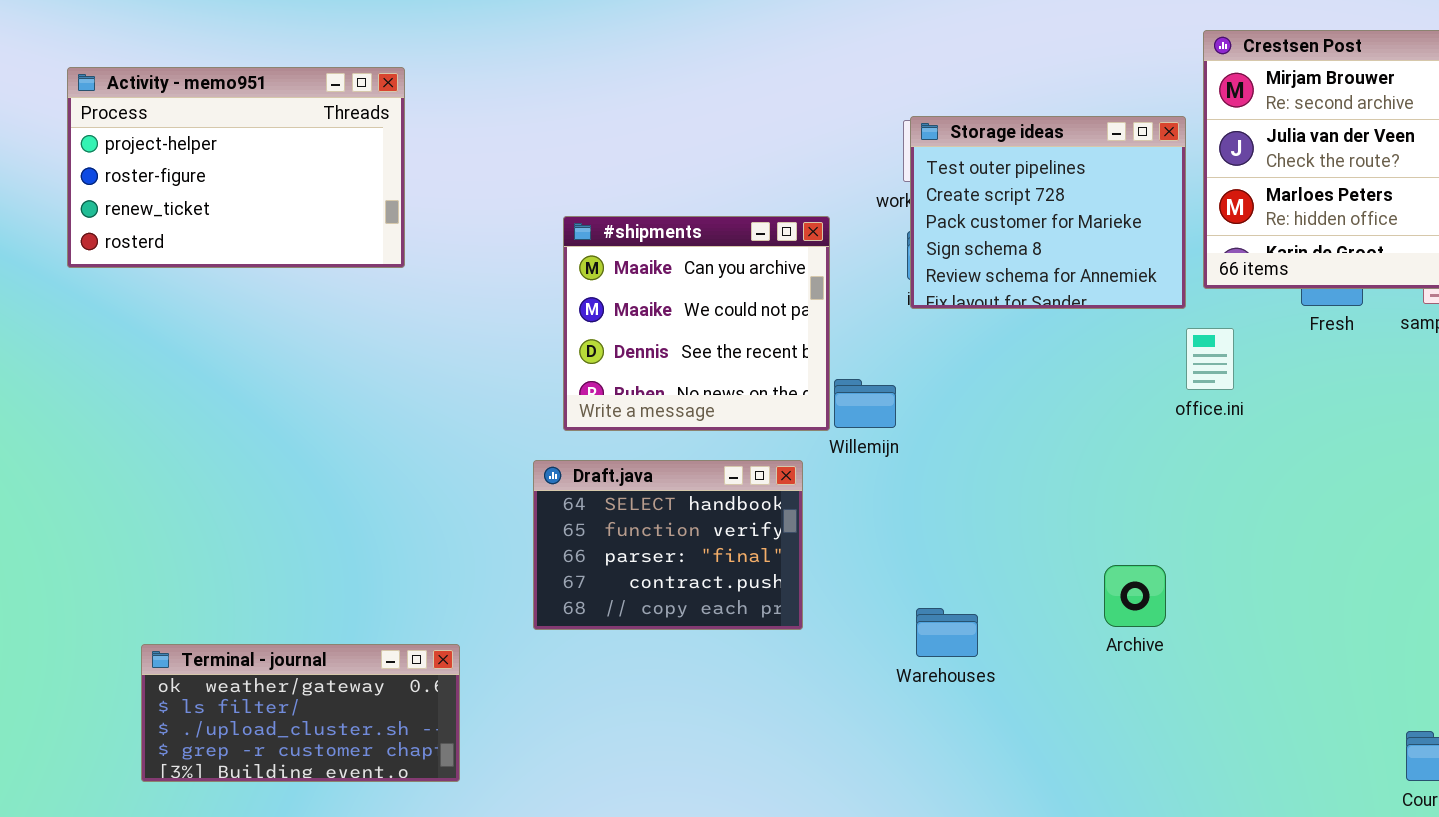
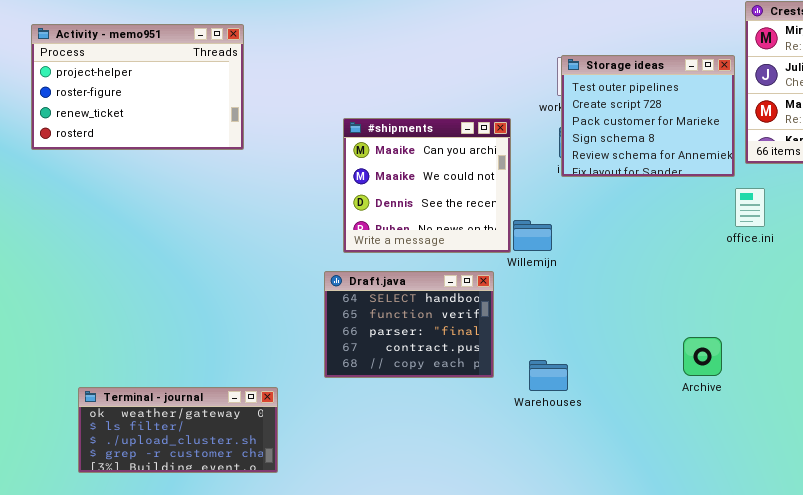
Warehouses: [916,608,978,657] -> [529,360,568,391], moved

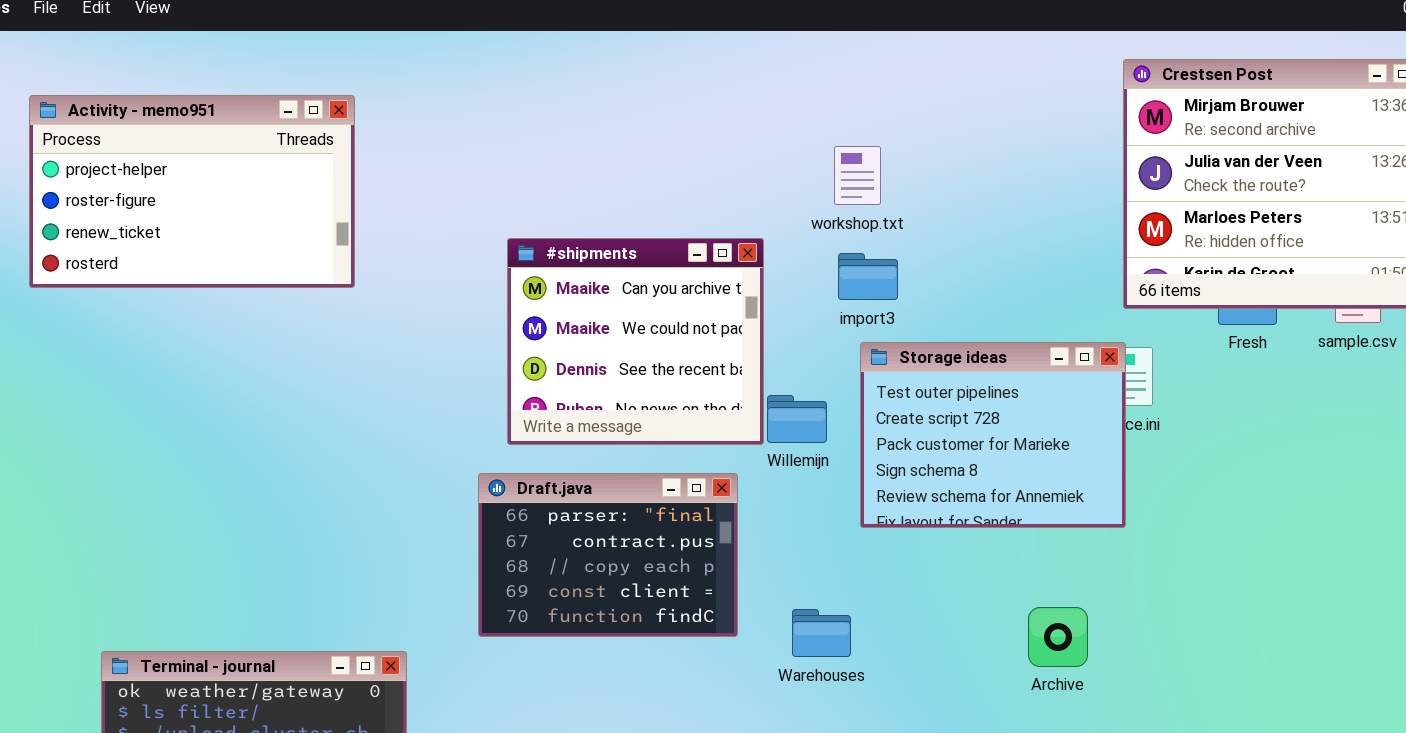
Storage ideas: [561,55,735,177] -> [860,342,1126,528], moved
Draft.java: [324,271,494,378] -> [478,473,738,637], scrolled down 2 rows
Archive: [683,337,722,376] -> [1028,607,1088,667], moved

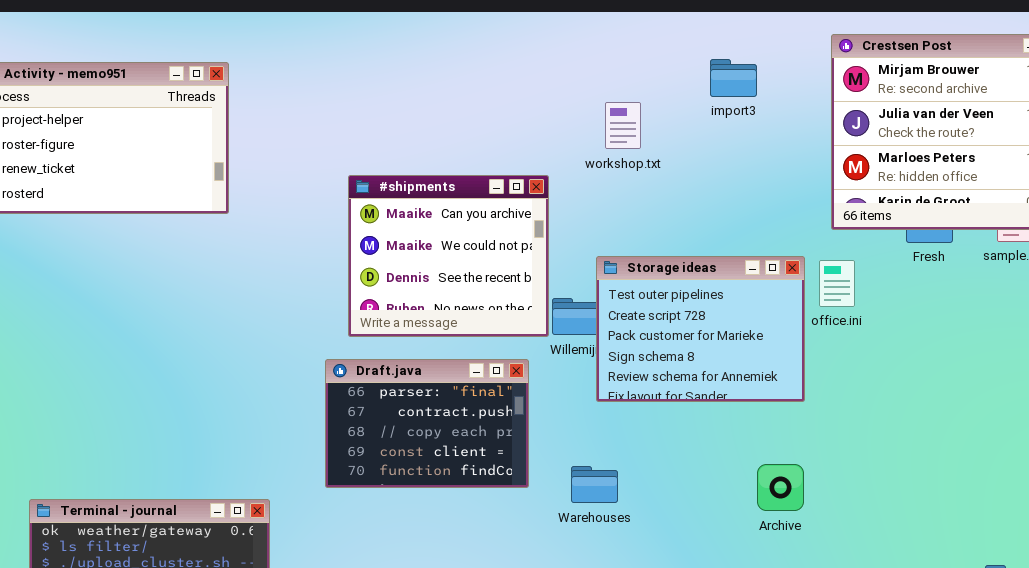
import3: [838,253,898,300] -> [710,59,757,97], moved
Storage ideas: [860,342,1126,528] -> [596,256,805,402], moved

